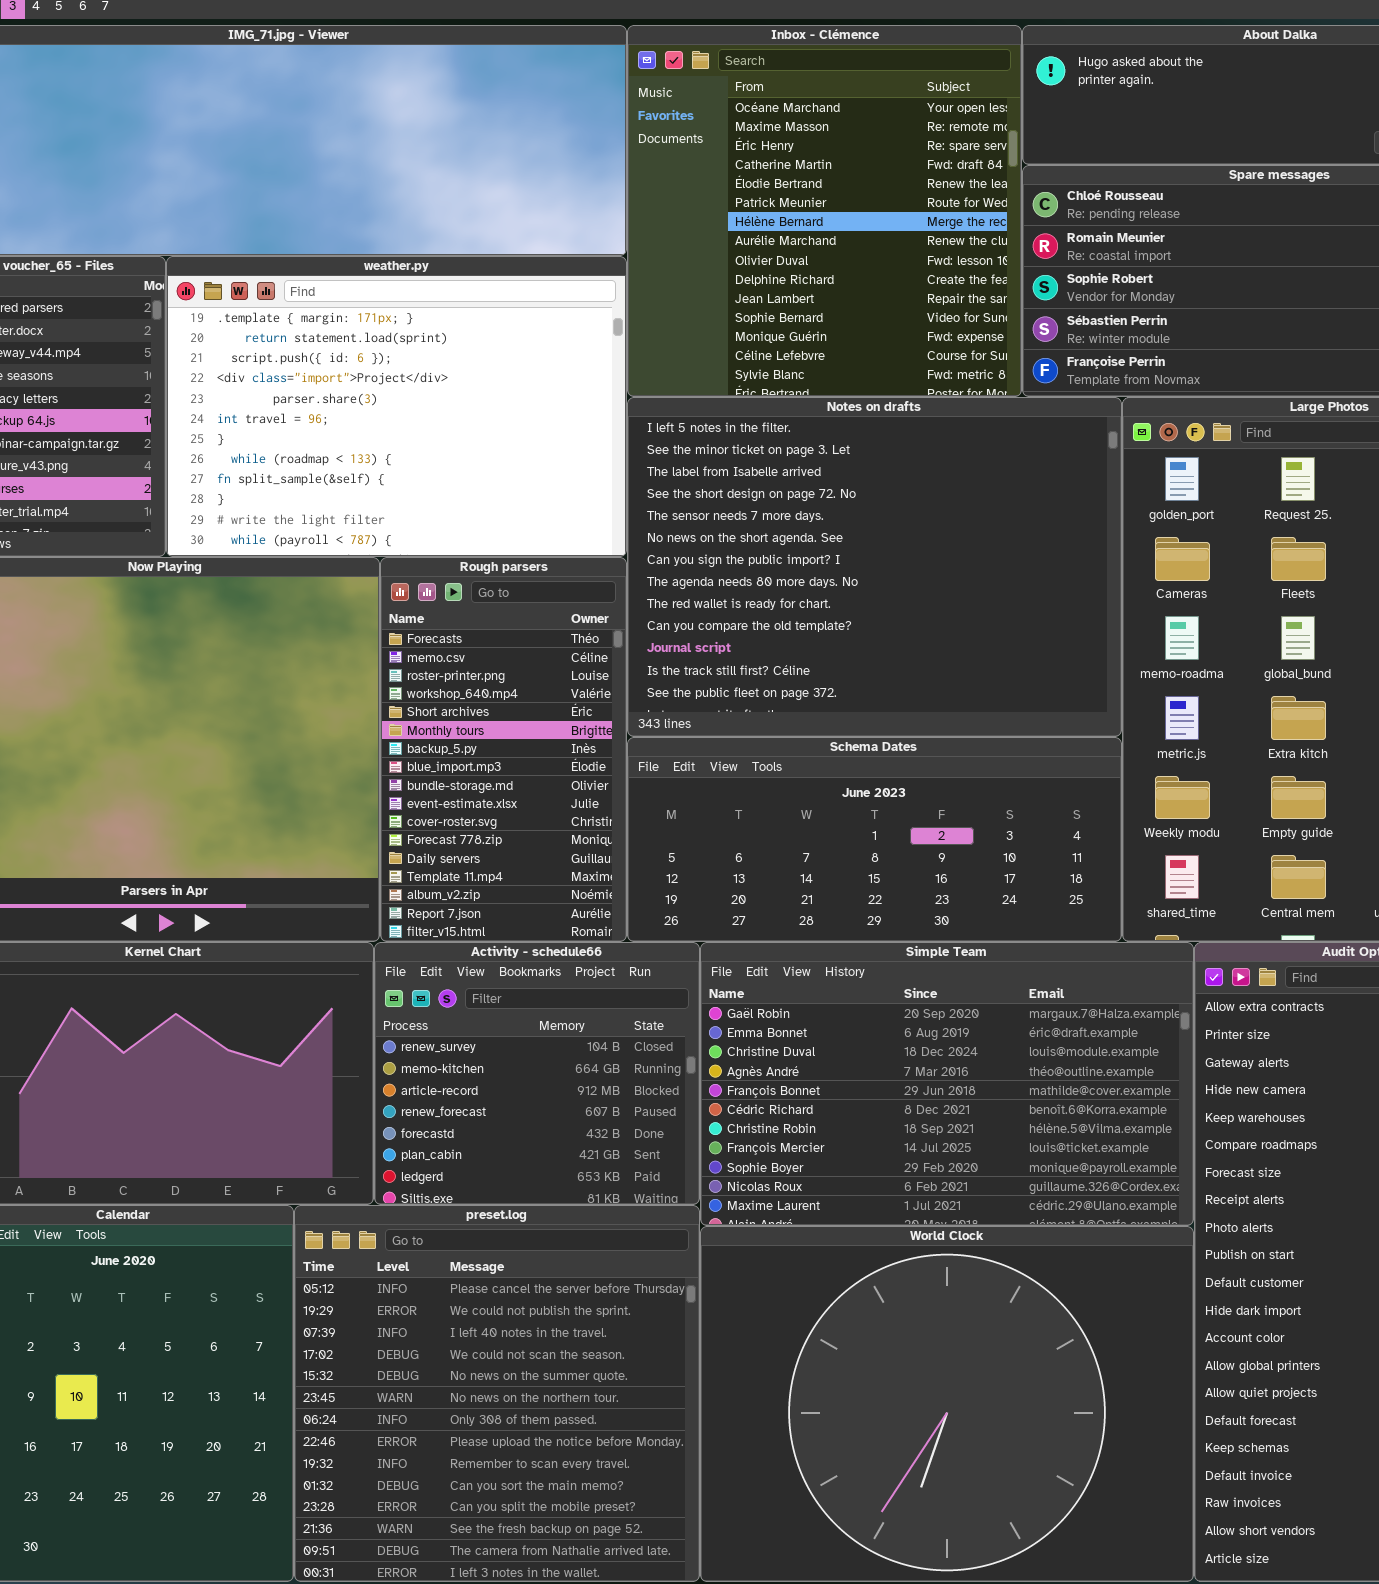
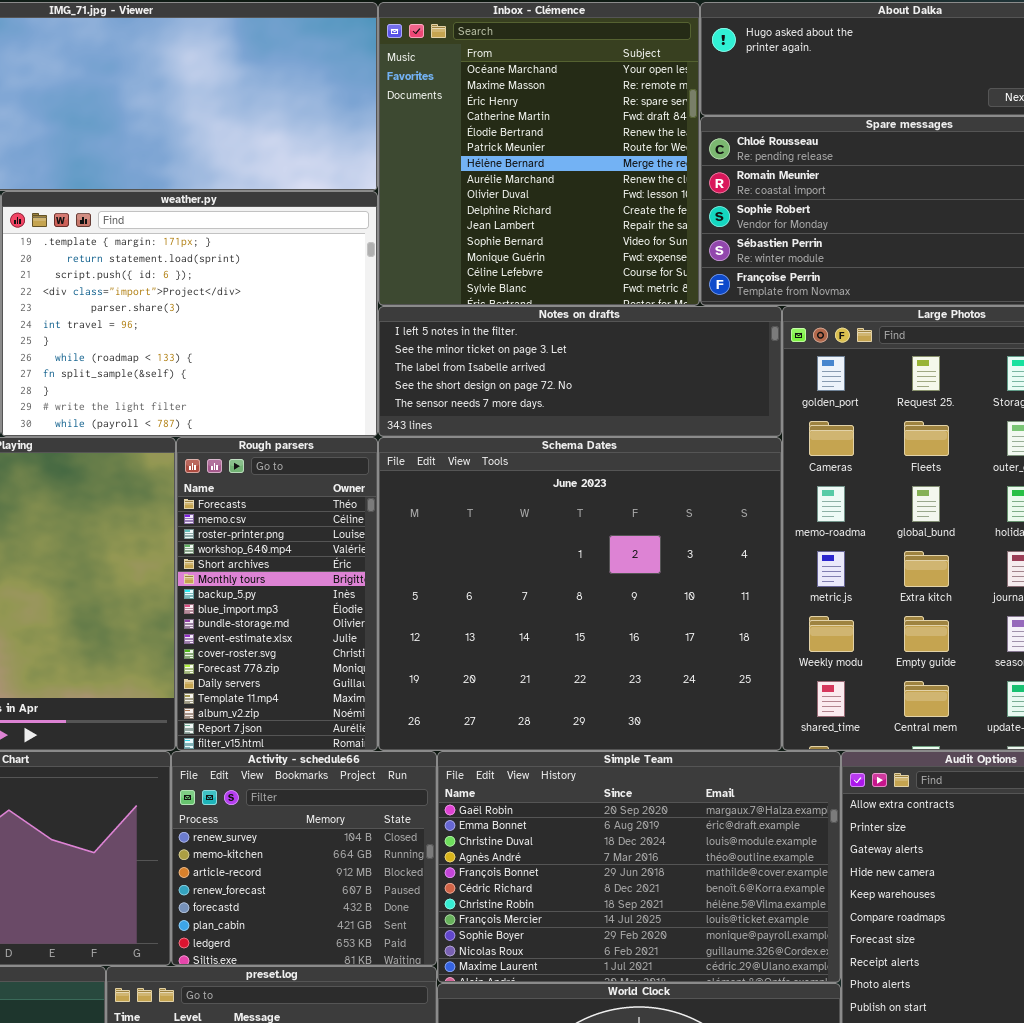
Notes on drafts: [627,397,1122,737] -> [378,306,782,437], resized
Schema Dates: [627,737,1122,942] -> [378,437,782,751], resized

